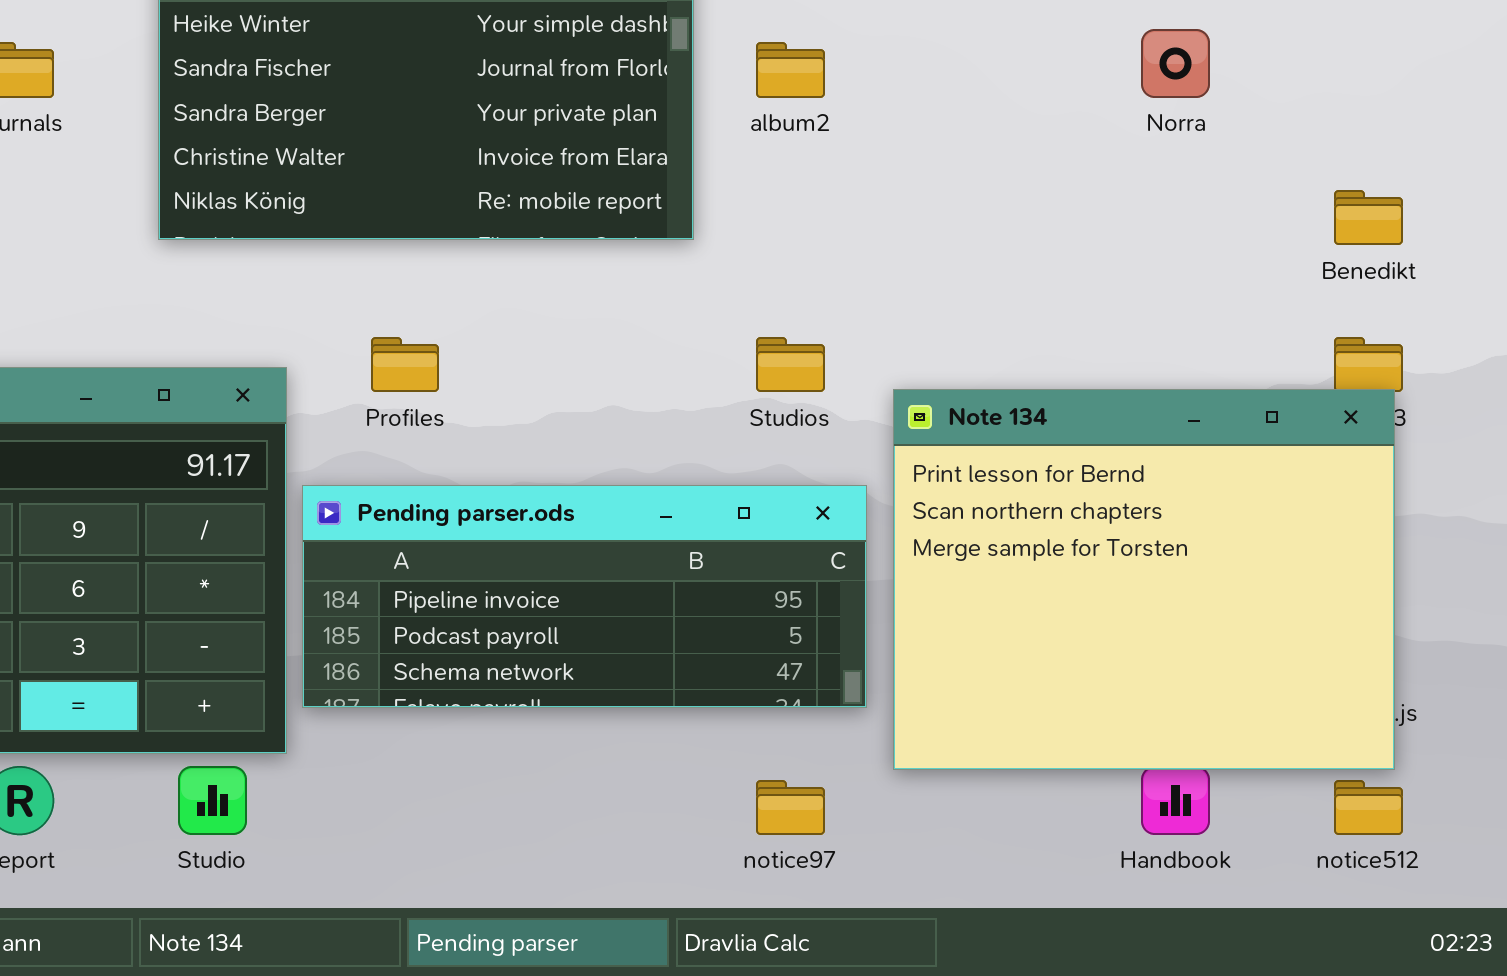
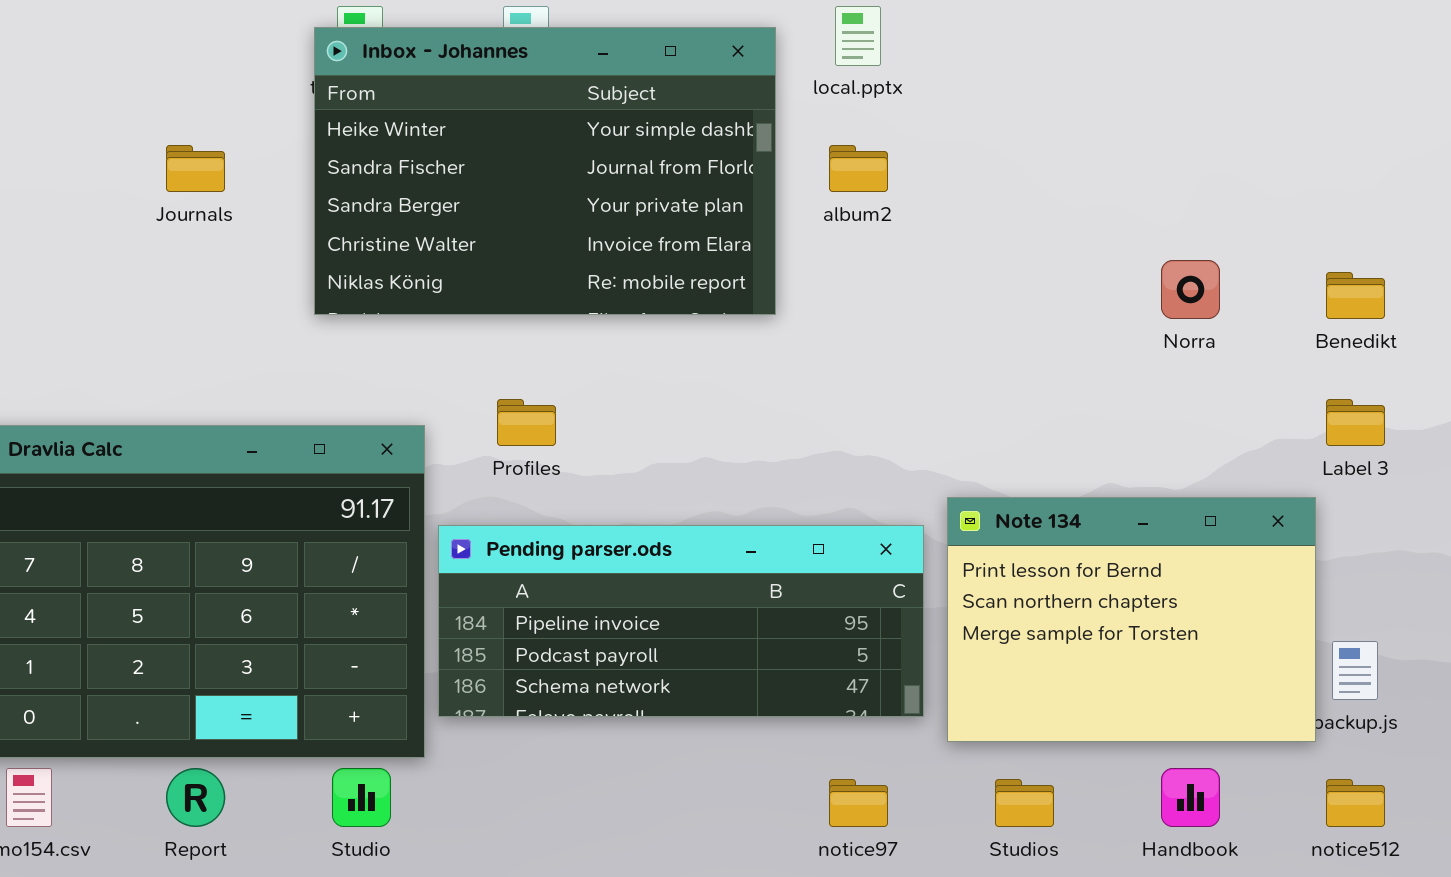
Norra: [1141,29,1210,98] -> [1161,260,1220,319], moved
Studios: [756,337,825,392] -> [995,779,1054,827], moved
Note 134: [893,389,1395,770] -> [947,497,1316,742], moved, resized

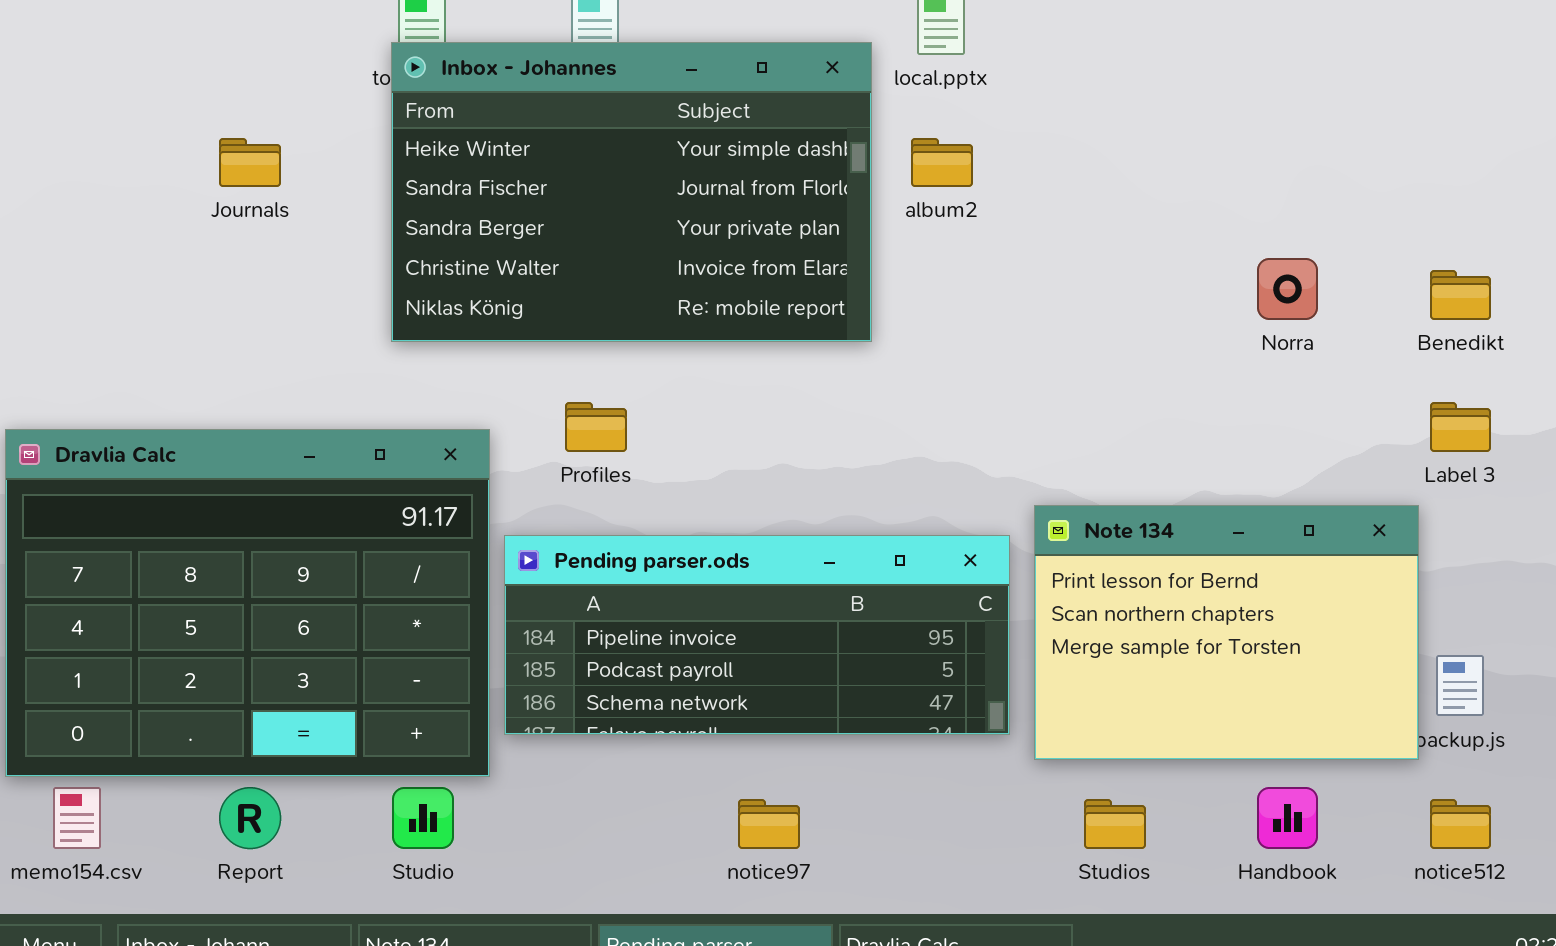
Inbox - Johannes: [314,27,776,315] -> [391,42,872,342], moved
notice97: [829,779,888,827] -> [738,799,800,849], moved

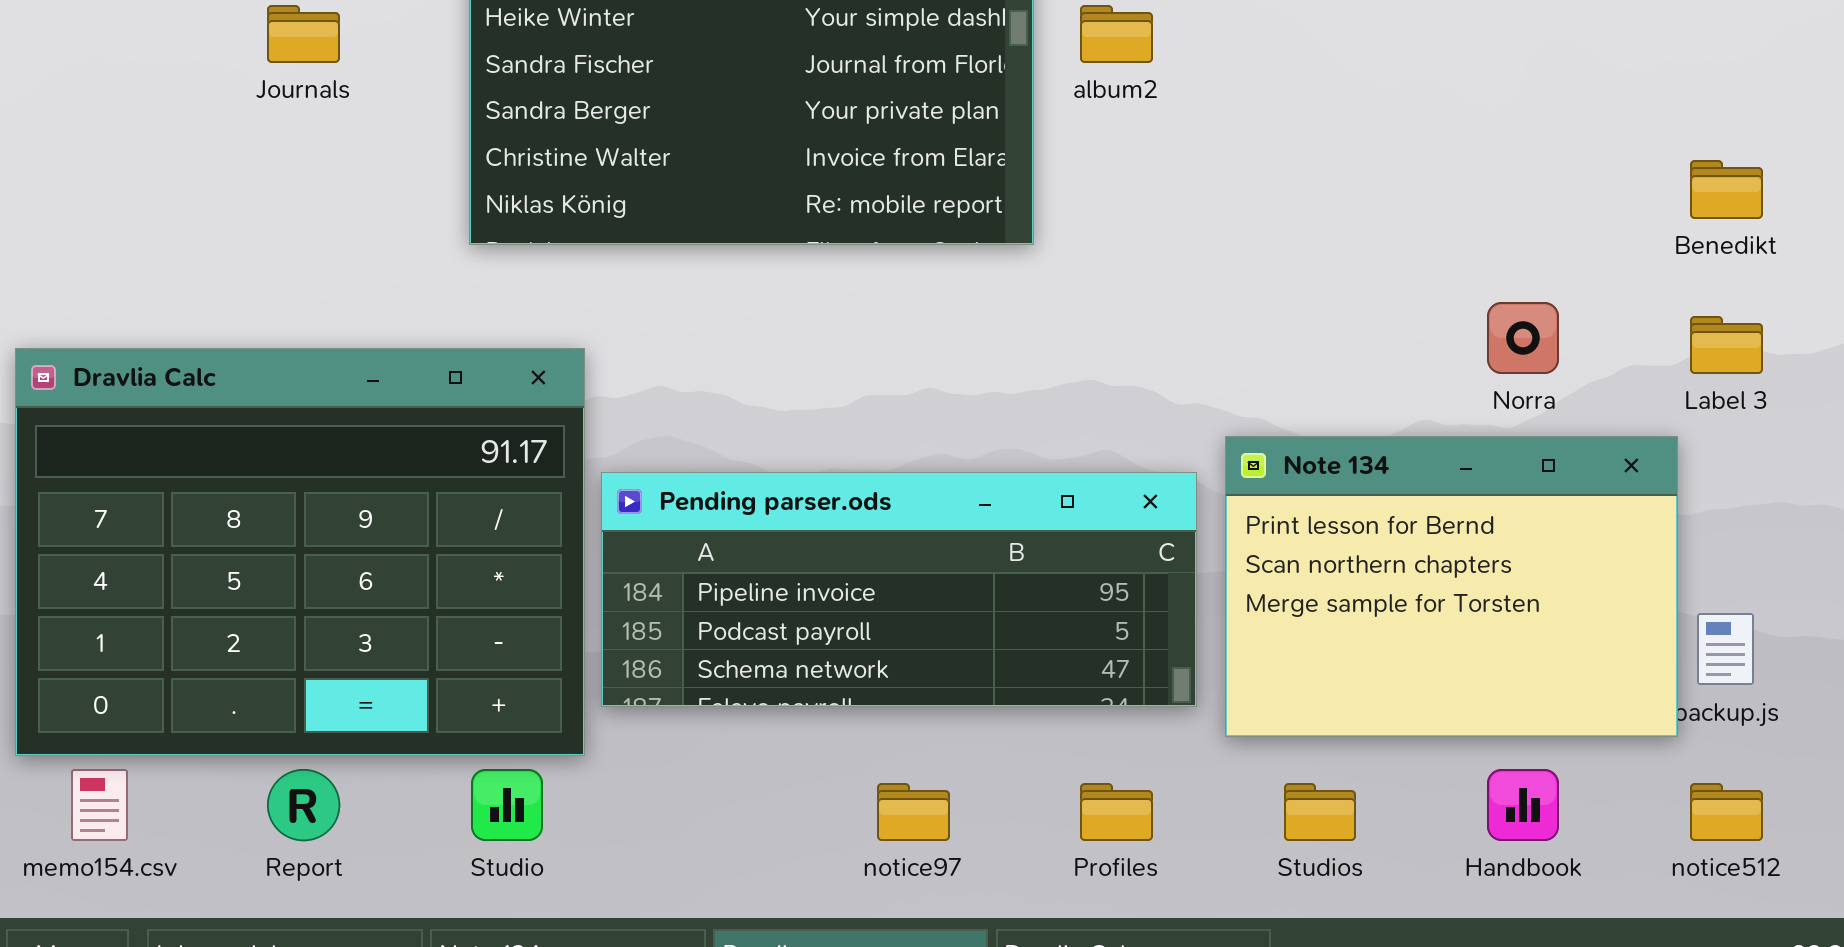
Norra: [1257,258,1318,320] -> [1487,302,1559,374], moved
Profiles: [565,402,627,452] -> [1080,783,1153,841], moved

